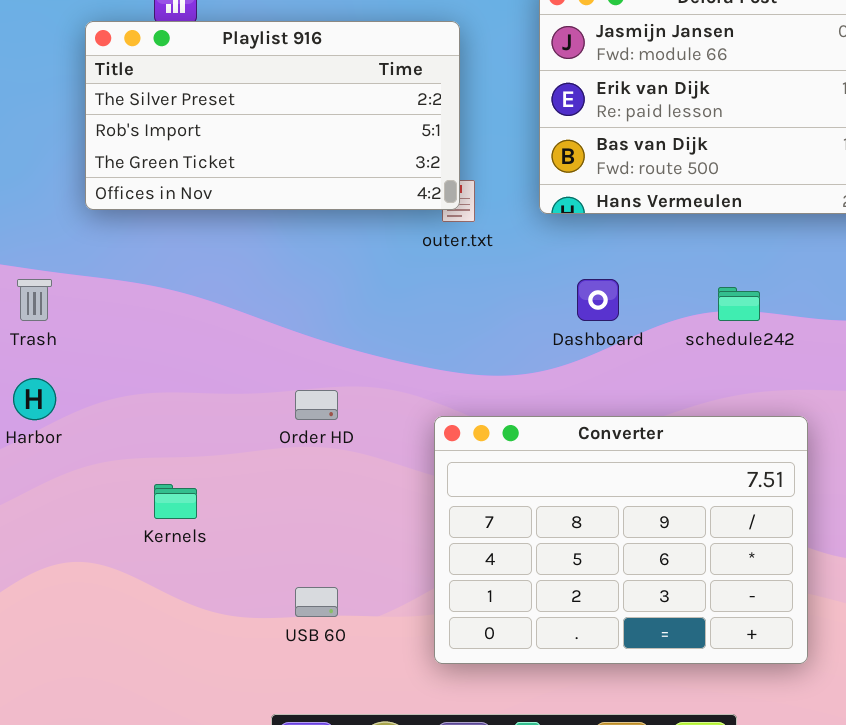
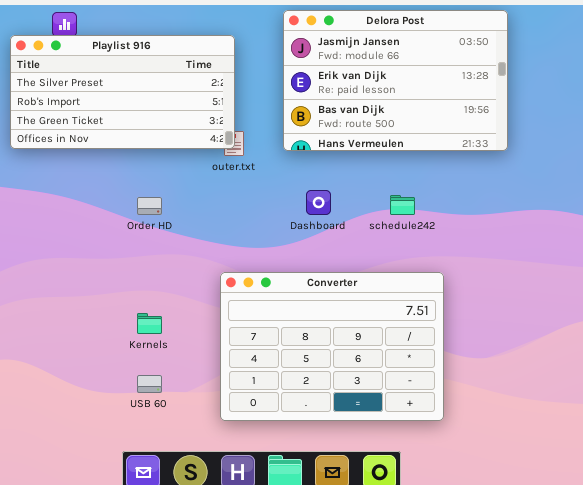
Order HD: [295,390,338,420] -> [137,197,162,215], moved
Kernels: [154,484,197,519] -> [137,313,162,334], moved

